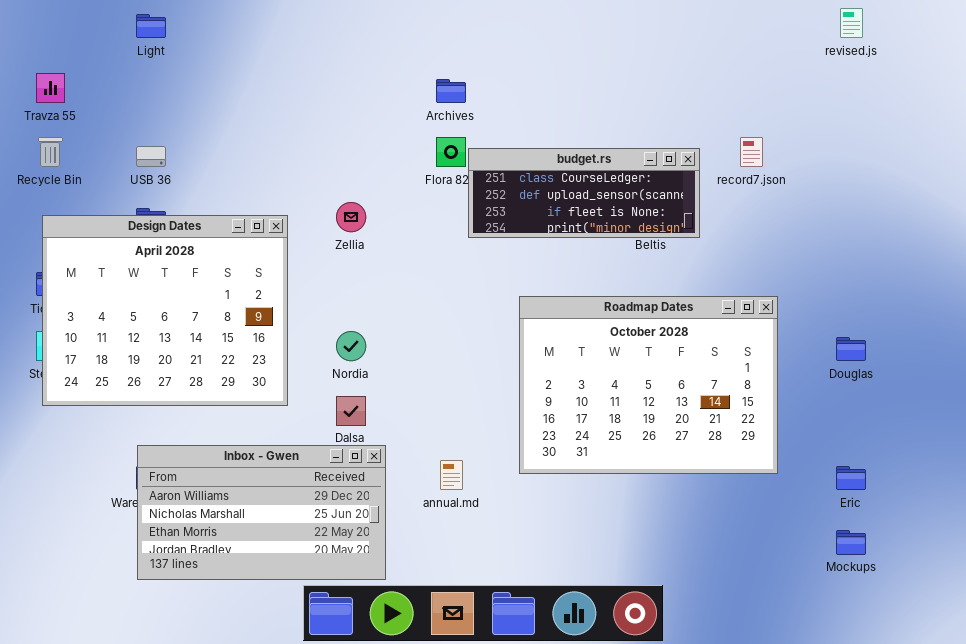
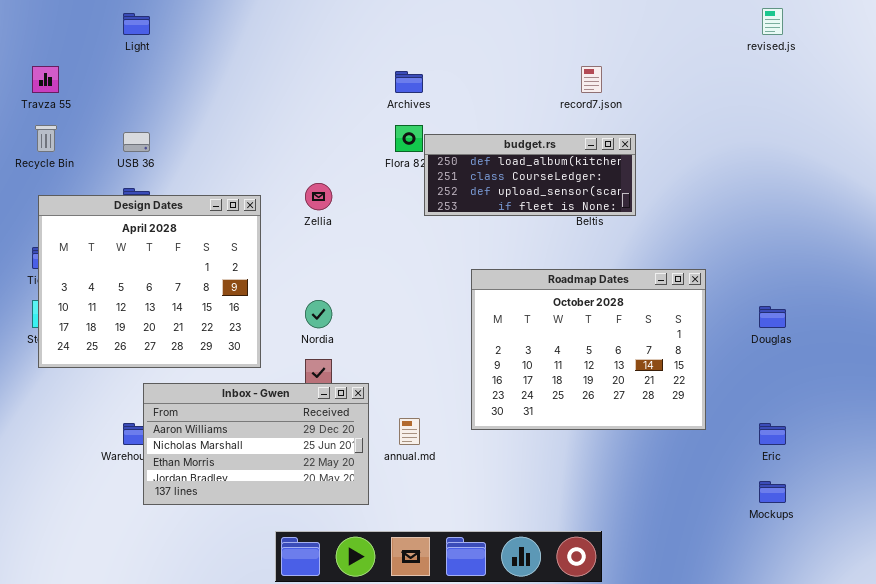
record7.json: [740,137,763,167] -> [581,66,602,93], moved
budget.rs: [468,148,700,238] -> [424,134,636,216], scrolled up 1 row
Inbox - Gwen: [137,445,386,580] -> [143,383,369,505], moved

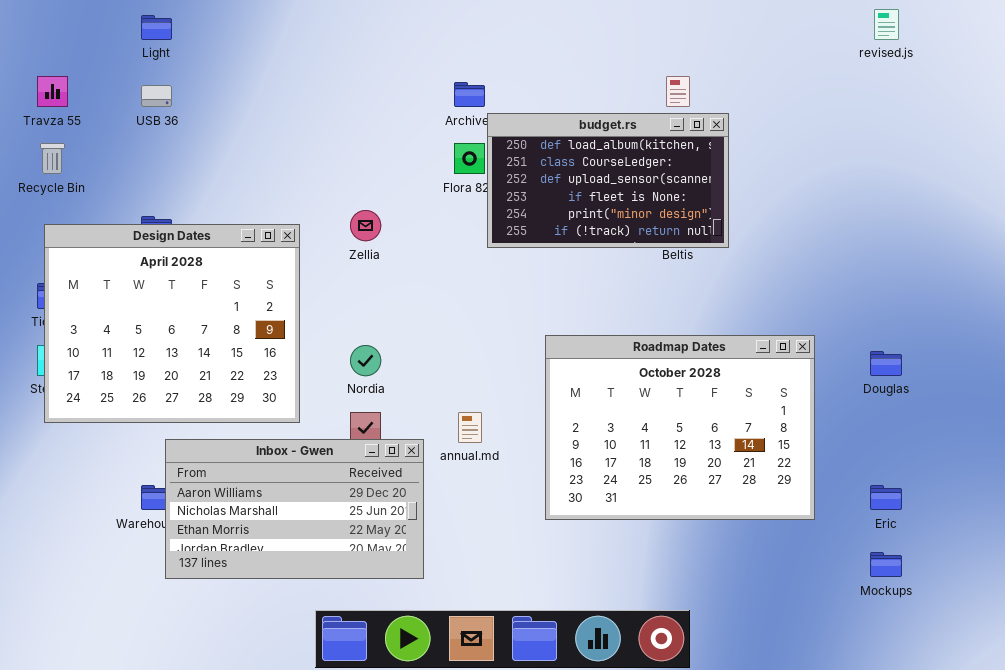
USB 36: [123,132,150,152] -> [141,85,172,107], moved
budget.rs: [424,134,636,216] -> [487,113,729,248], resized
Roadmap Dates: [471,269,706,430] -> [545,335,815,520], moved
annual.md: [399,418,420,445] -> [458,412,482,443], moved

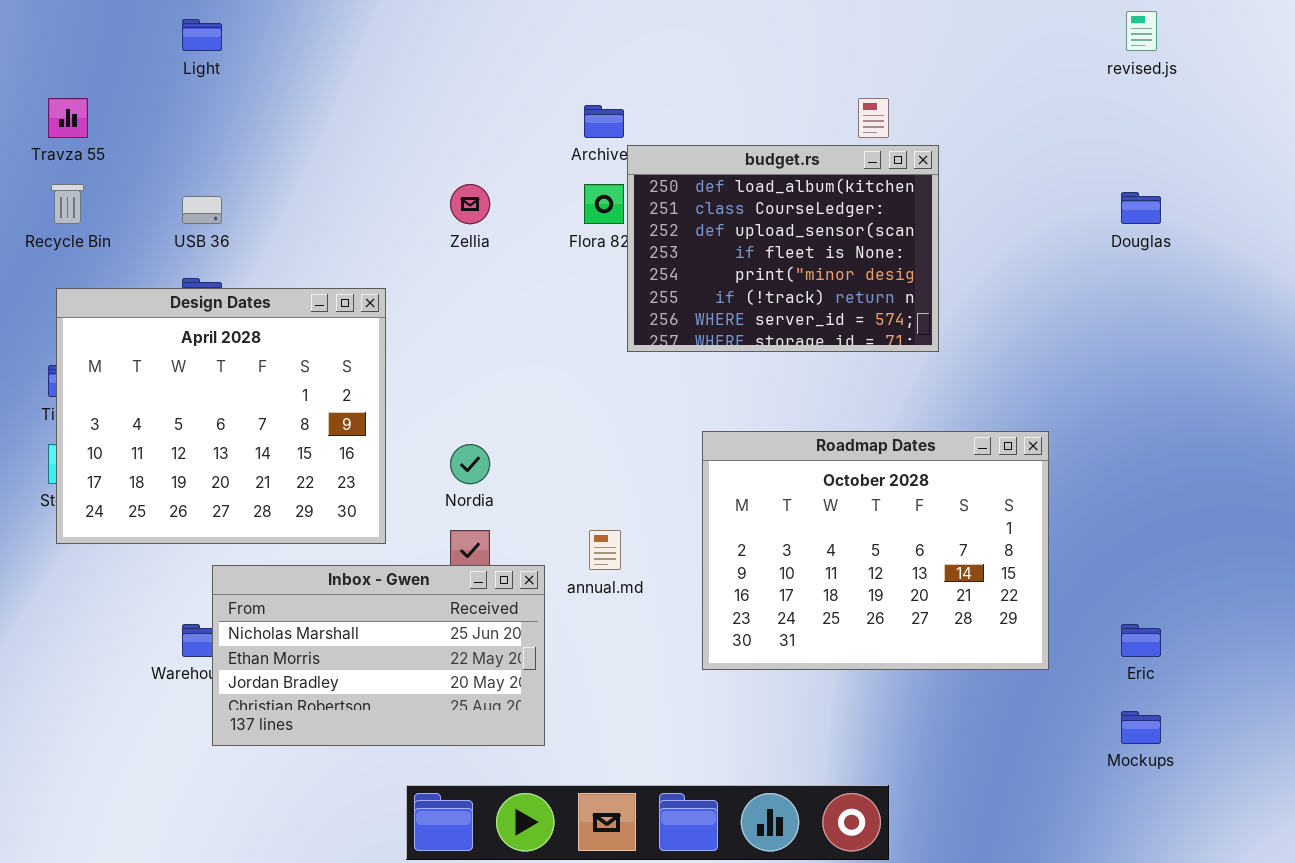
USB 36: [141,85,172,107] -> [182,196,222,224], moved
budget.rs: [487,113,729,248] -> [627,145,939,352], resized
Zellia: [350,210,381,241] -> [450,184,490,224], moved
Douglas: [870,351,902,376] -> [1121,192,1161,224], moved
Inbox - Gwen: [165,439,424,579] -> [212,565,545,746], scrolled down 1 row

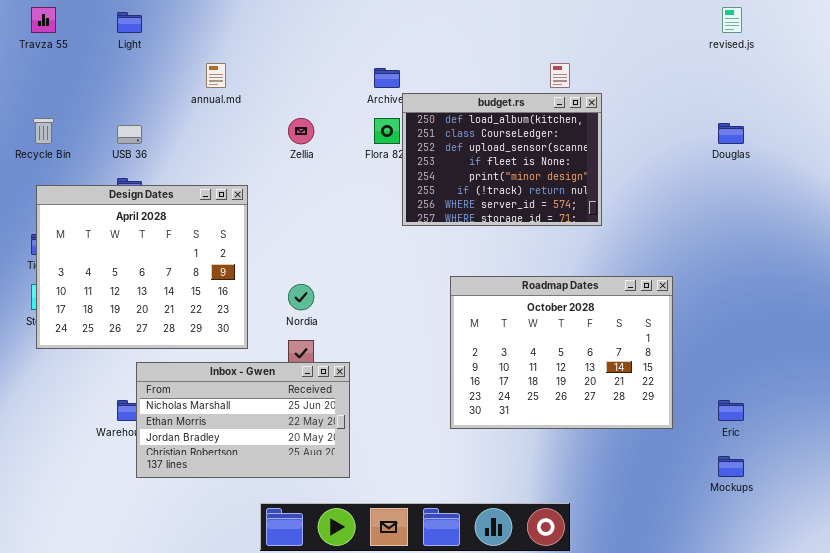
Travza 55: [48,98,88,138] -> [31,7,56,33], moved
annual.md: [589,530,621,570] -> [206,63,226,88], moved

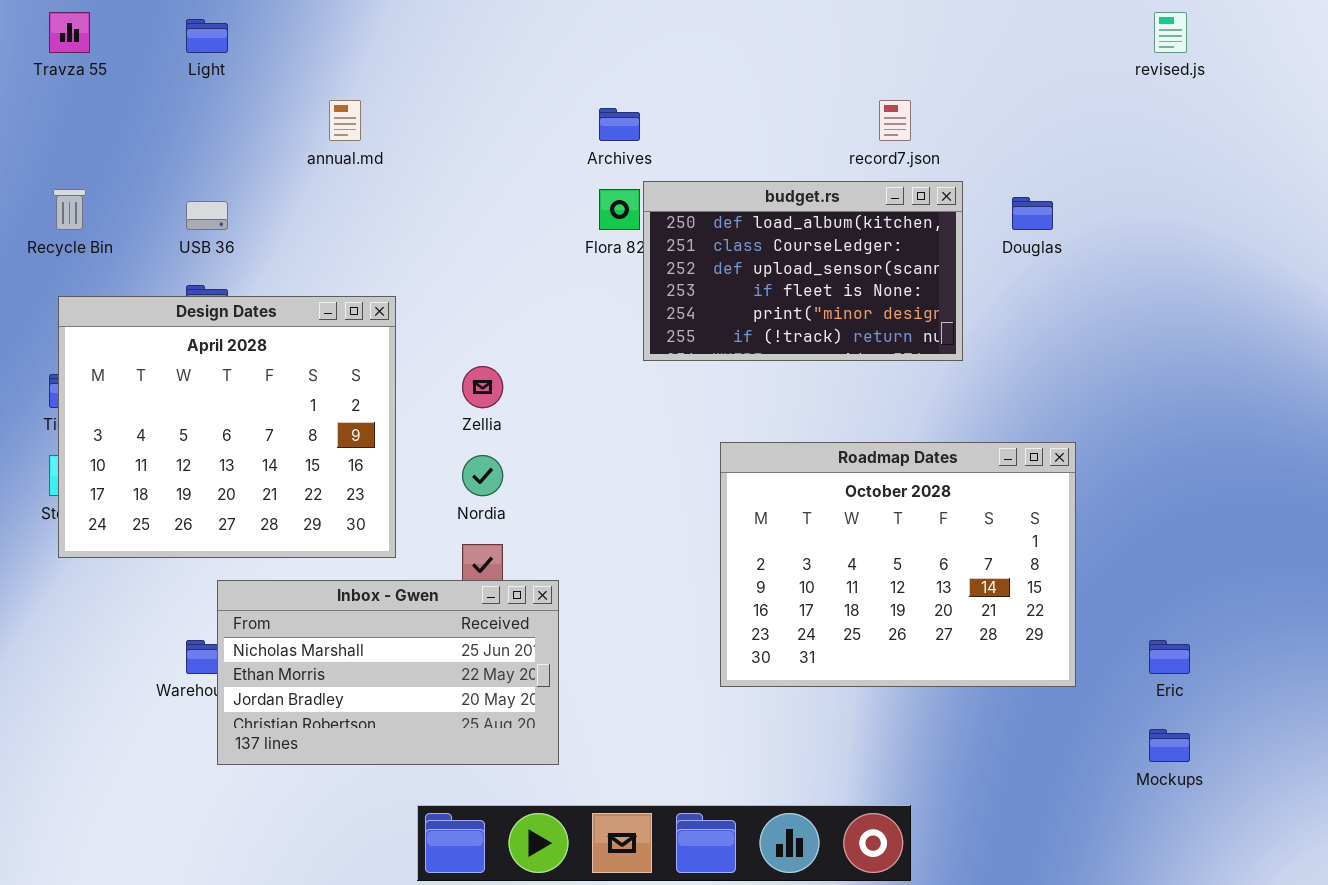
budget.rs: [402,93,602,226] -> [643,181,963,361], resized
Zellia: [288,118,314,144] -> [462,366,503,408], moved
Douglas: [718,123,744,144] -> [1012,197,1053,230], moved

